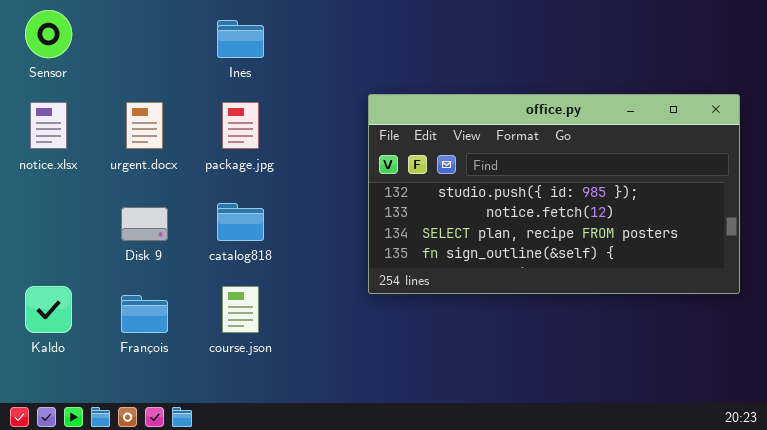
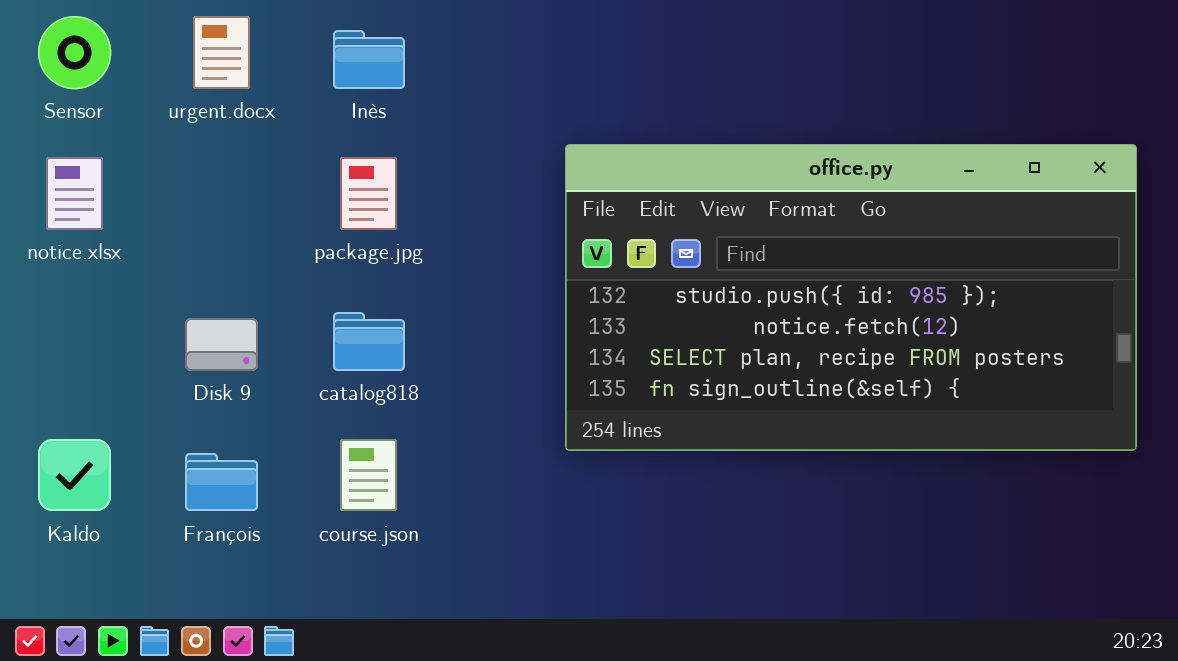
urgent.docx: [126,102,163,149] -> [193,16,250,89], moved

